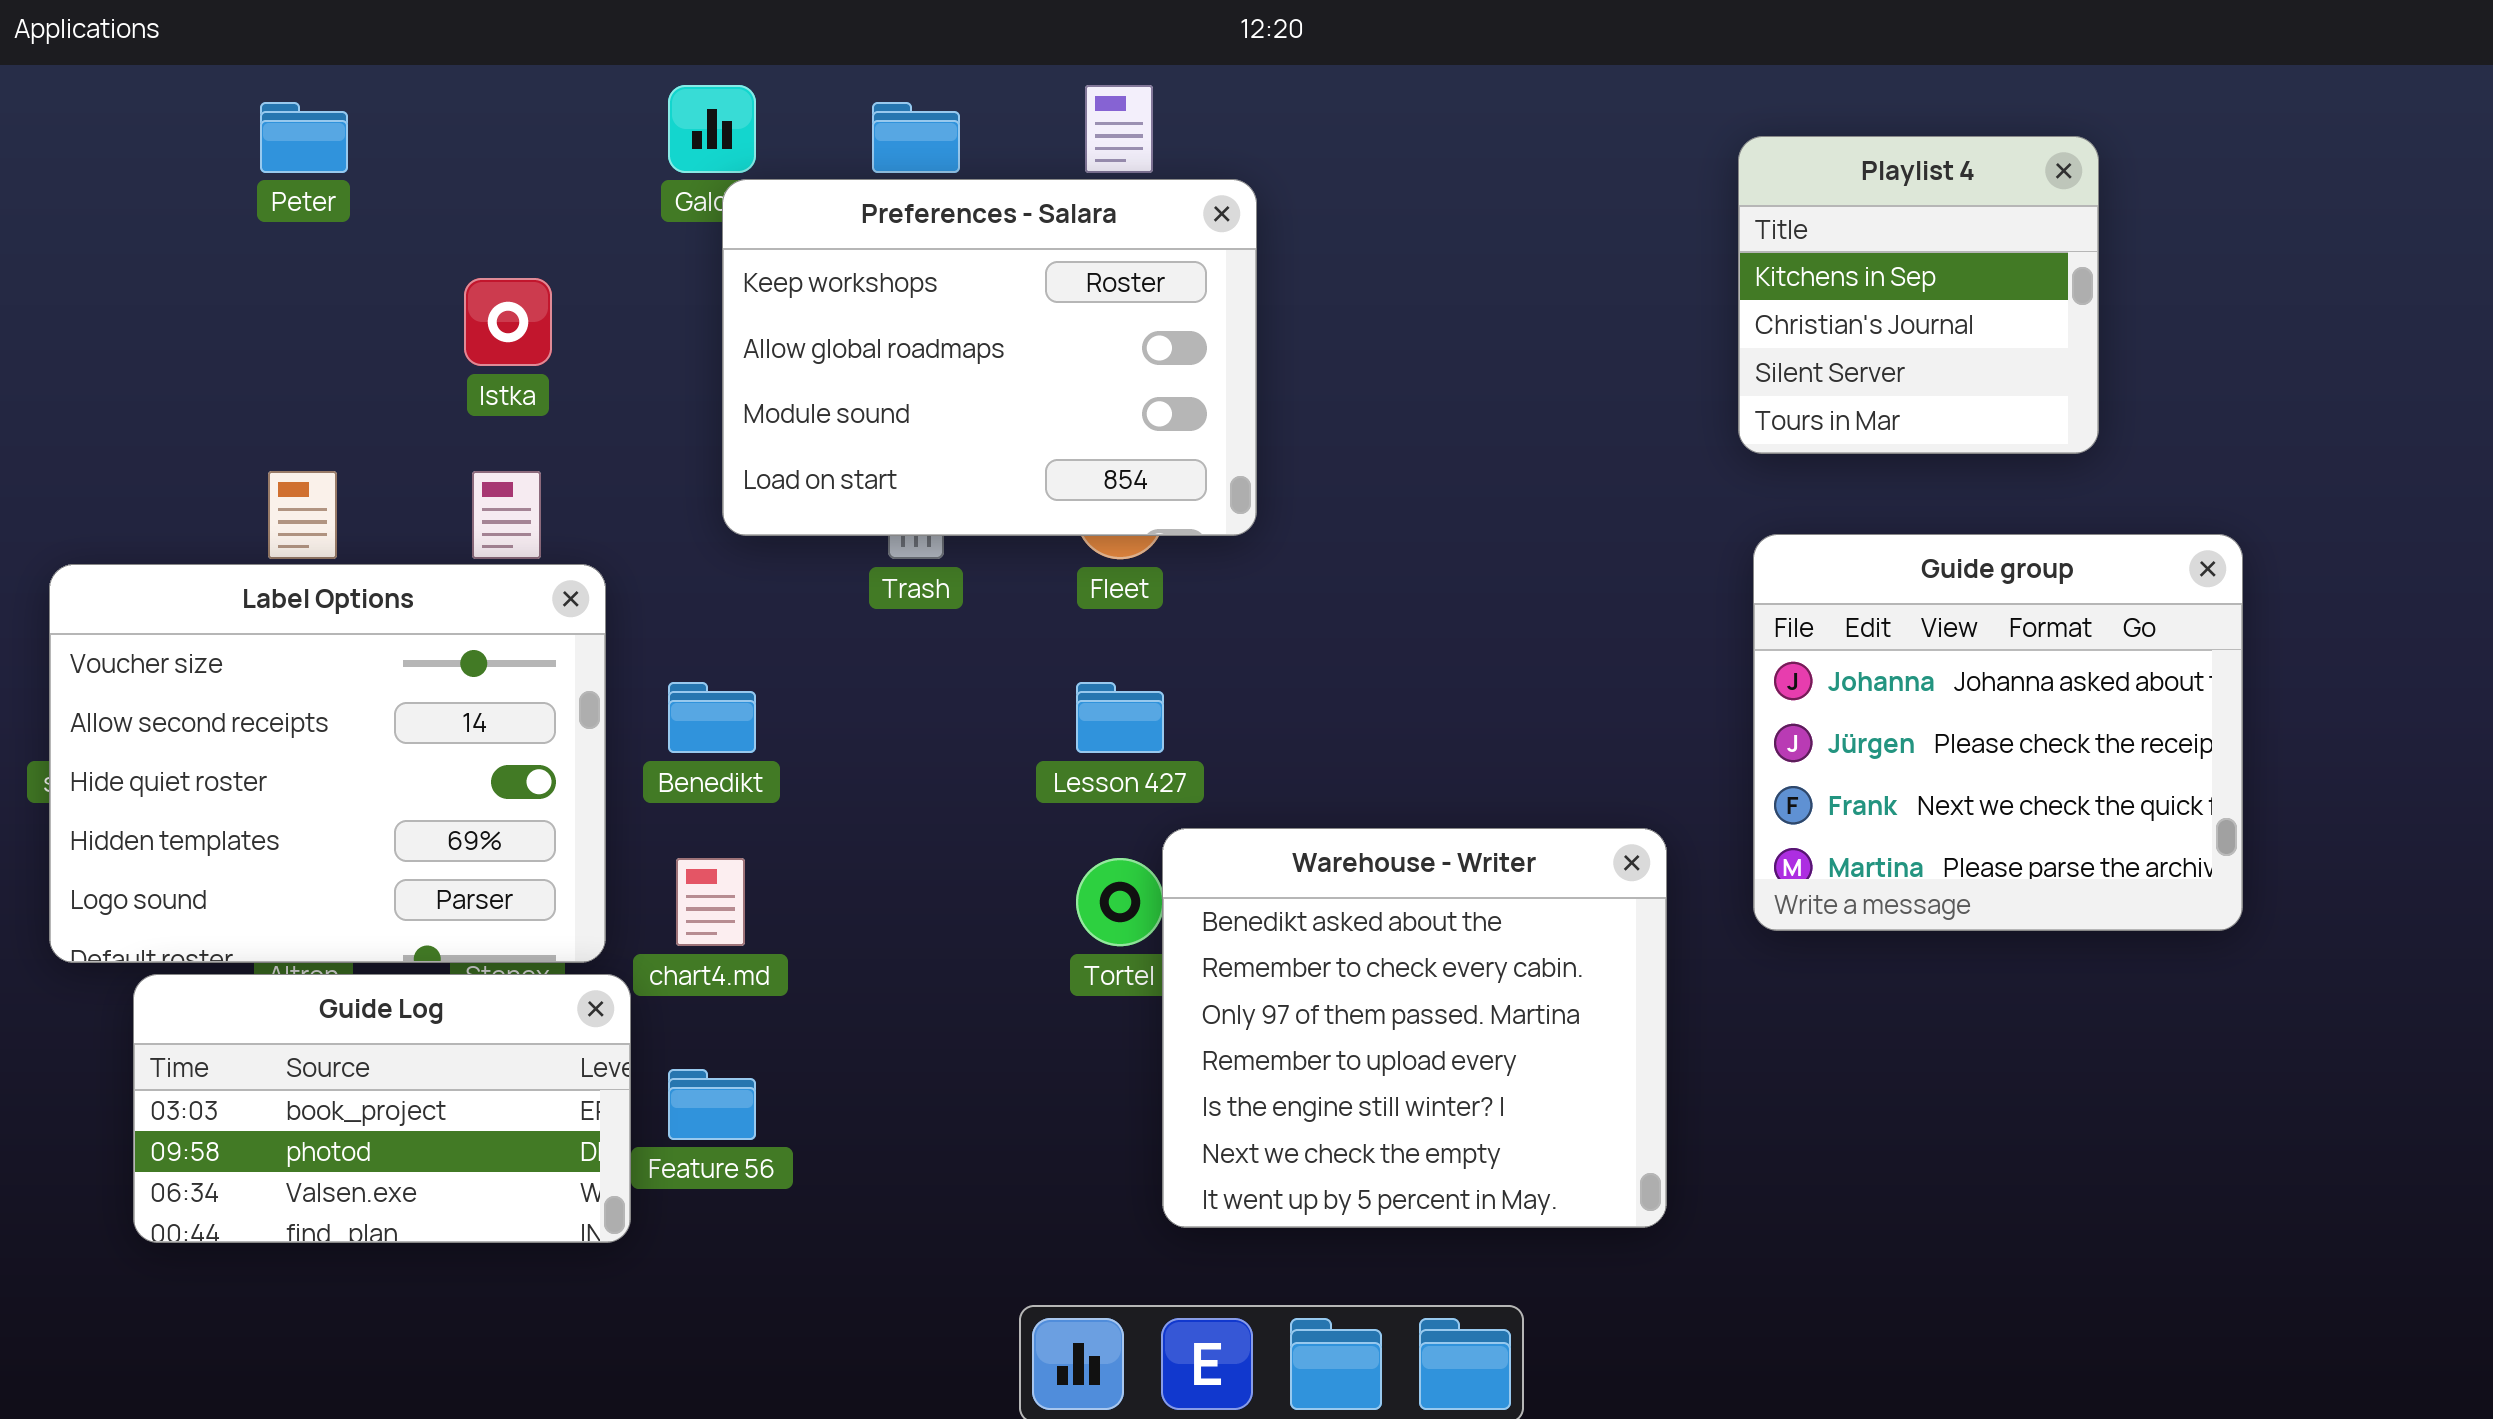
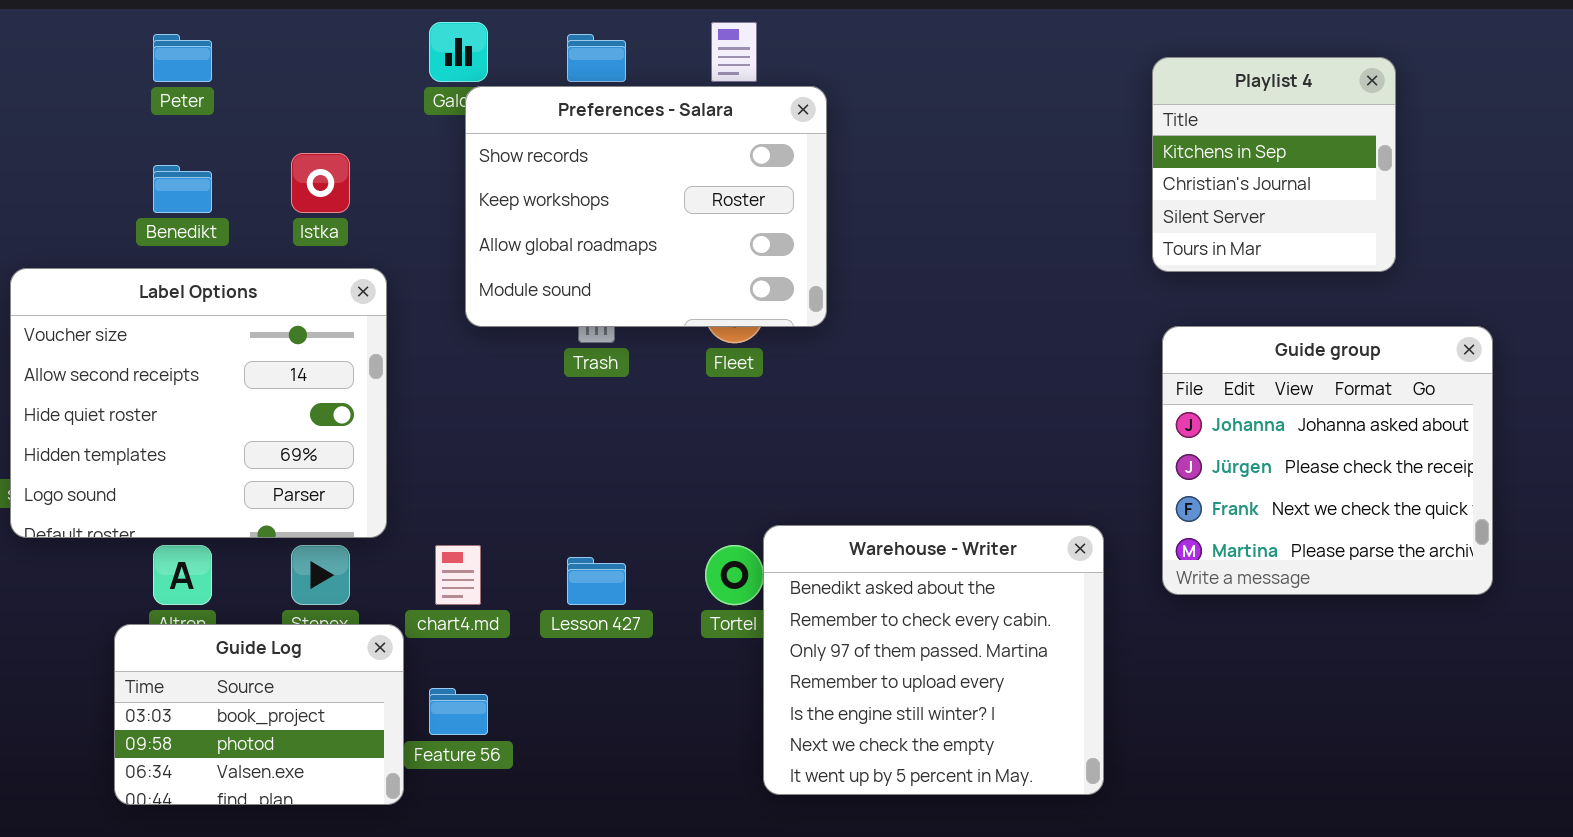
Preferences - Salara: [722,179,1257,536] -> [465,86,827,327], scrolled up 1 row
Label Options: [49,564,606,963] -> [10,268,387,538], moved
Benedikt: [668,682,756,753] -> [153,165,212,213], moved
Lesson 427: [1076,682,1164,753] -> [567,557,626,605], moved
Guide Log: [133,974,631,1243] -> [114,624,404,805], resized

